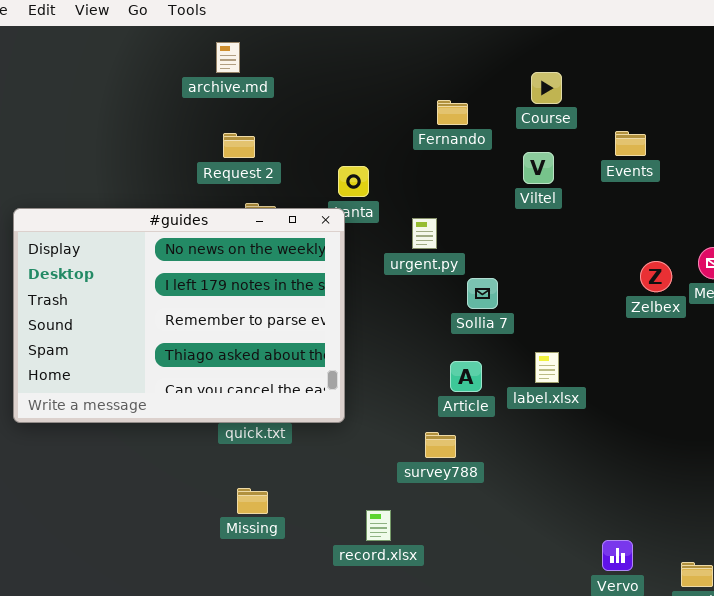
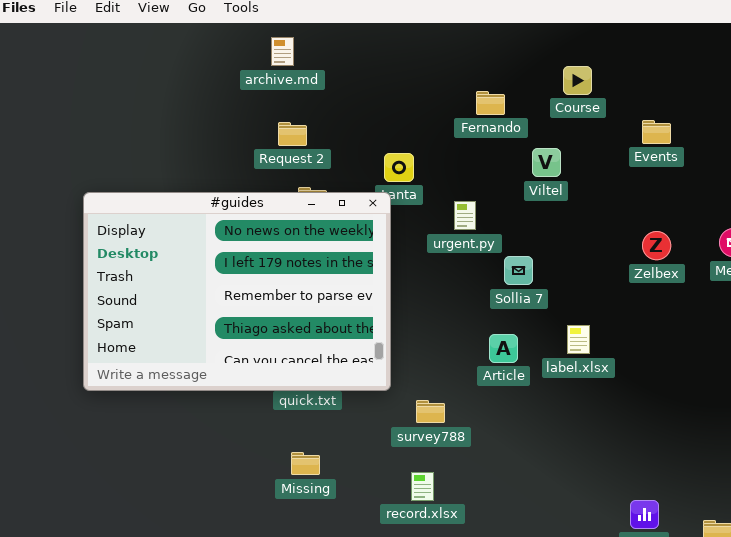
Viltel: [523,152,554,184] -> [532,148,561,177], moved
Zelbex: [640,261,672,292] -> [642,231,671,260], moved
survey788: [425,432,456,458] -> [416,400,445,423], moved

